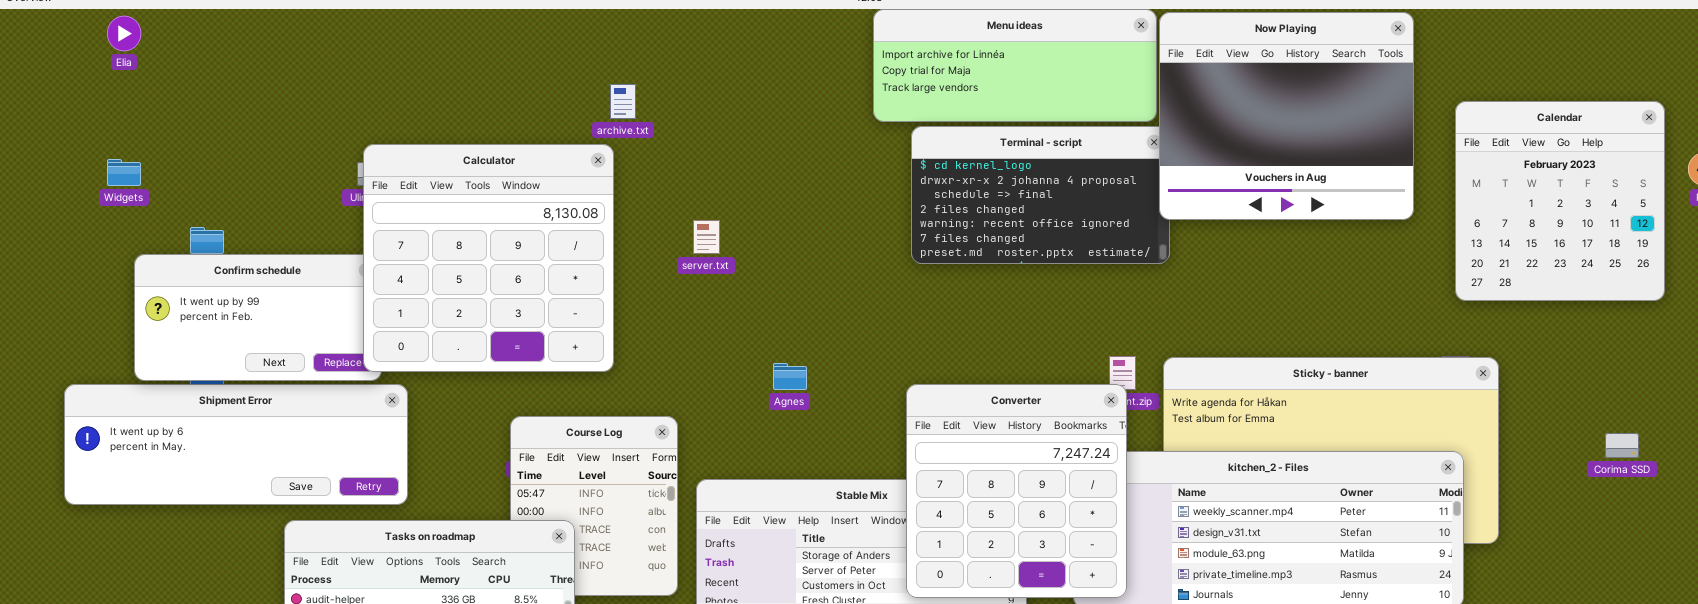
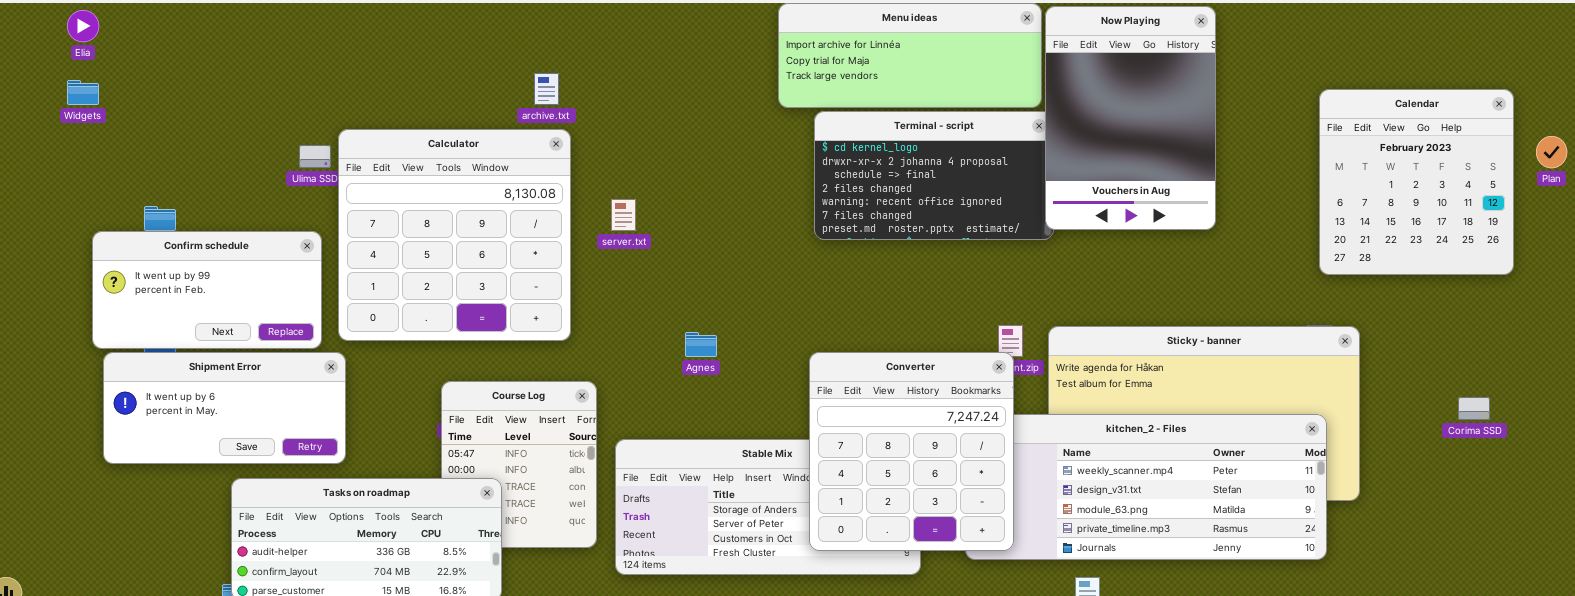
Now Playing: [1159,12,1414,220] -> [1045,6,1216,230], resized
Calculator: [363,144,614,372] -> [338,129,571,341], moved
Widgets: [107,159,141,186] -> [67,80,99,105], moved
Shipment Error: [64,384,408,505] -> [103,352,346,464], resized

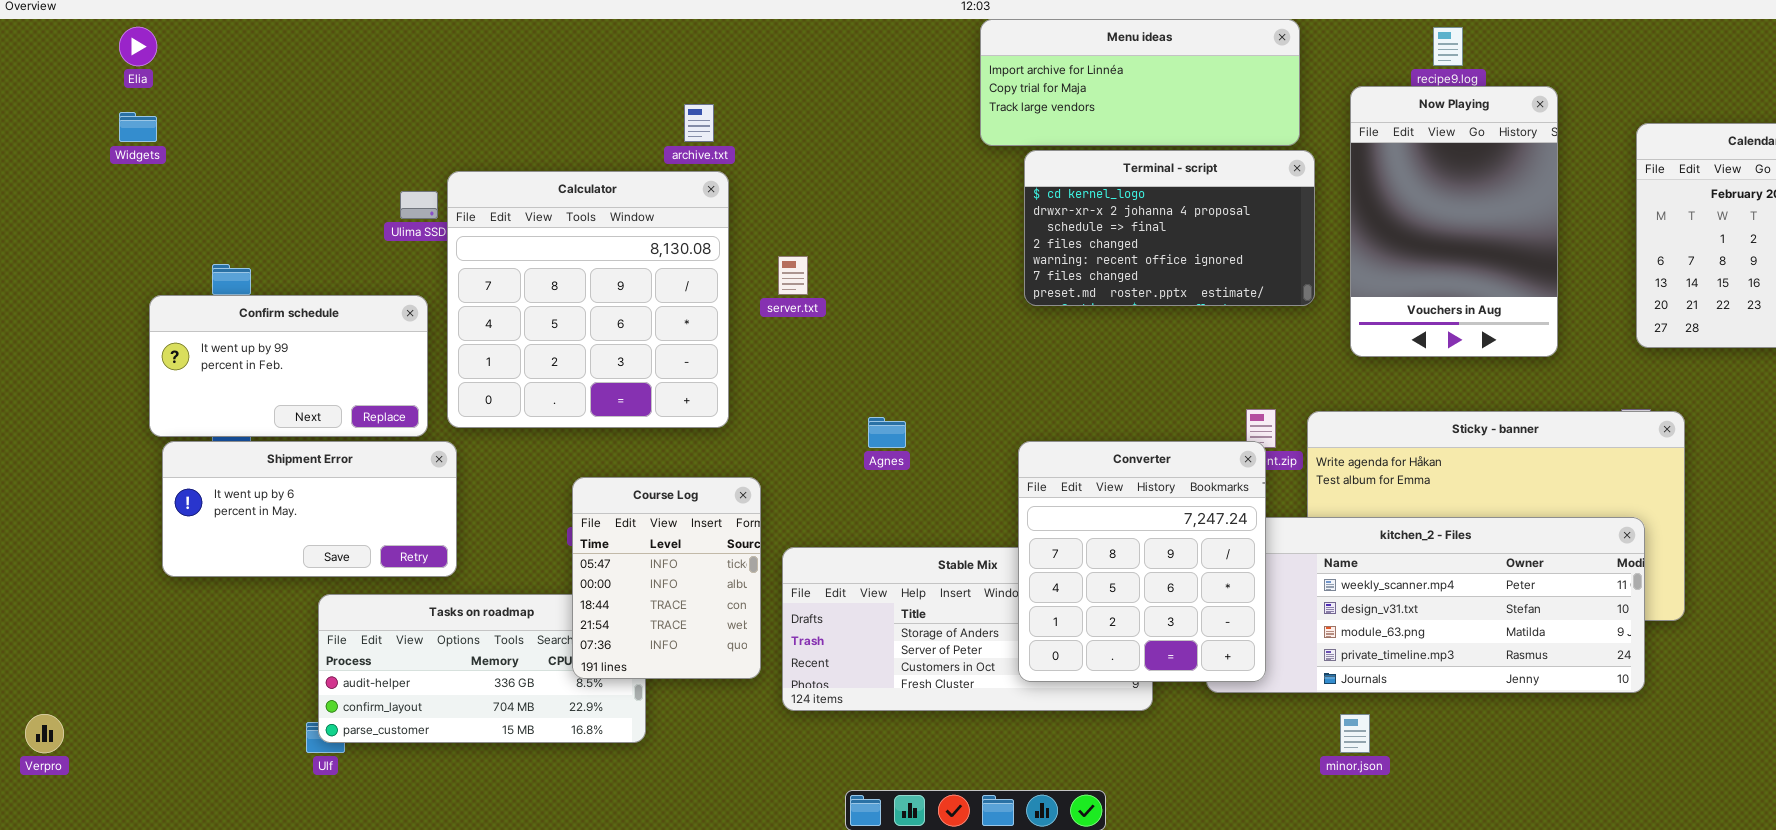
Now Playing: [1045,6,1216,230] -> [1350,86,1558,357], moved
Course Log: [441,381,597,548] -> [572,477,761,679], raised

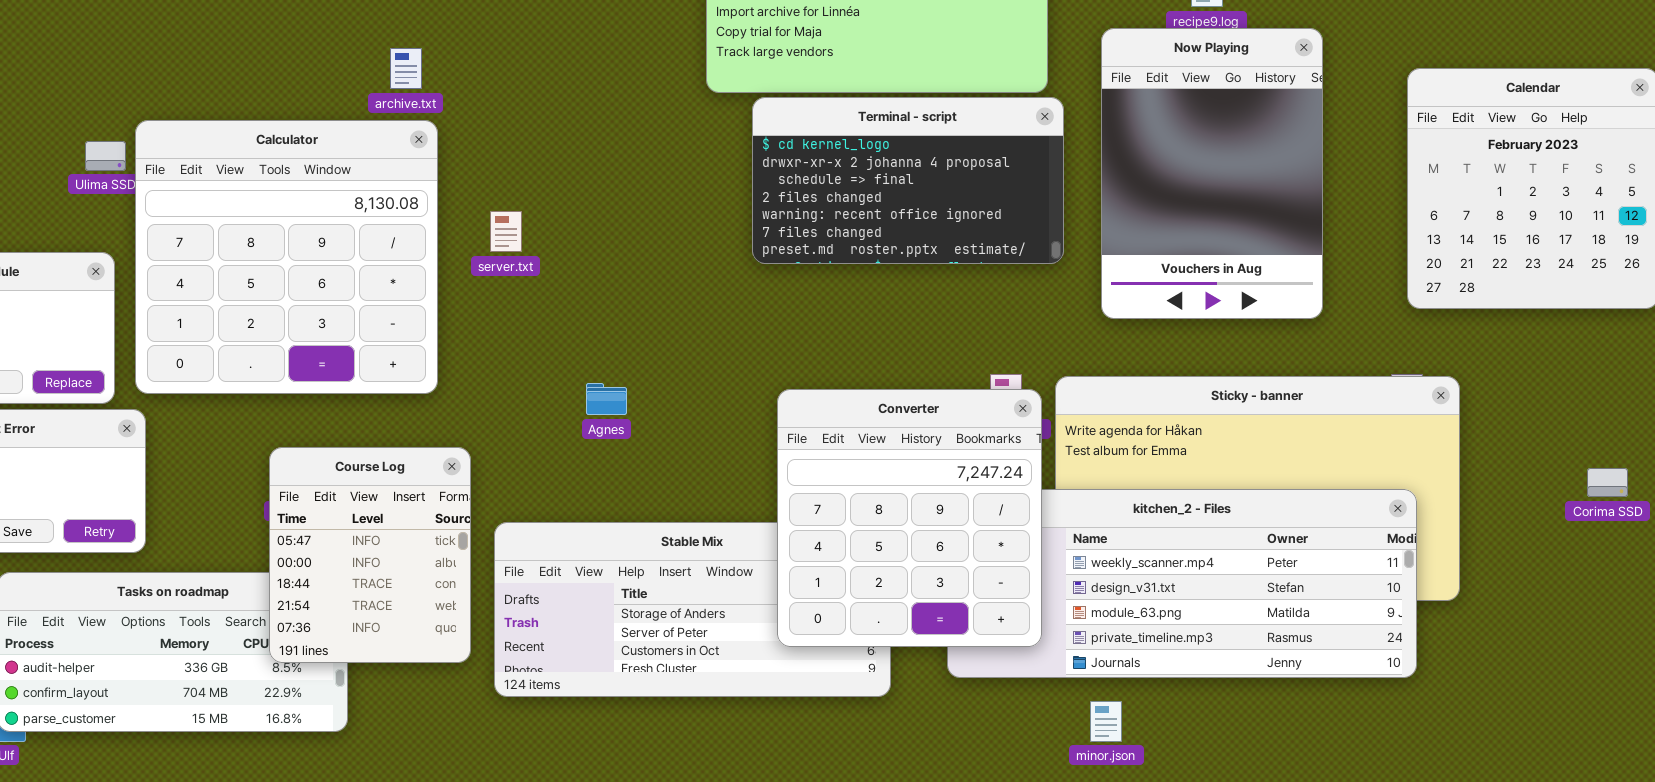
Converter: [1018,441,1266,682] -> [777,389,1042,647], moved

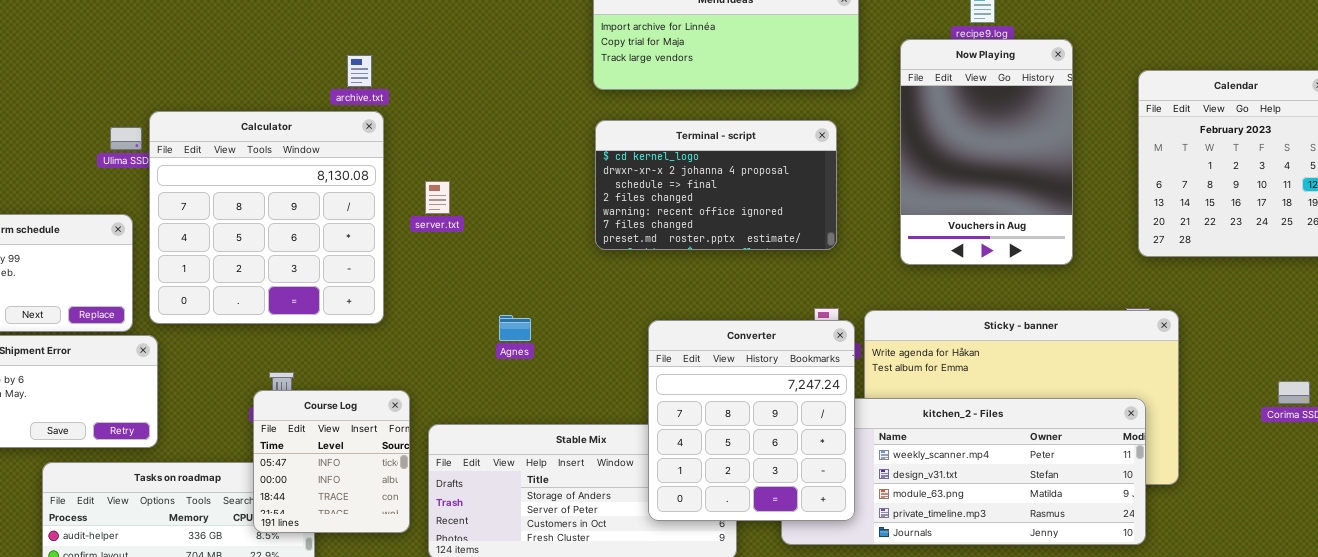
Terminal - script: [752,97,1064,264] -> [595,120,837,250], moved
Course Log: [269,447,471,663] -> [253,390,410,533], resized

